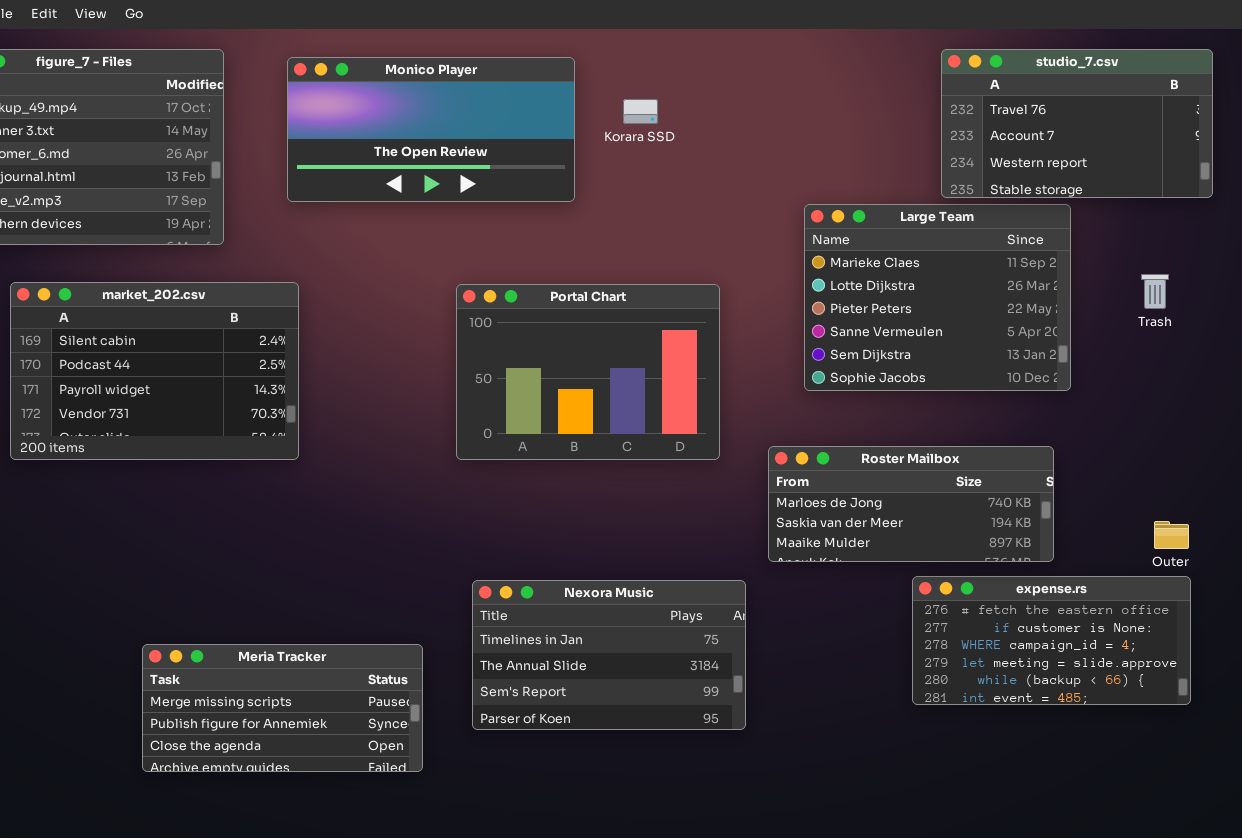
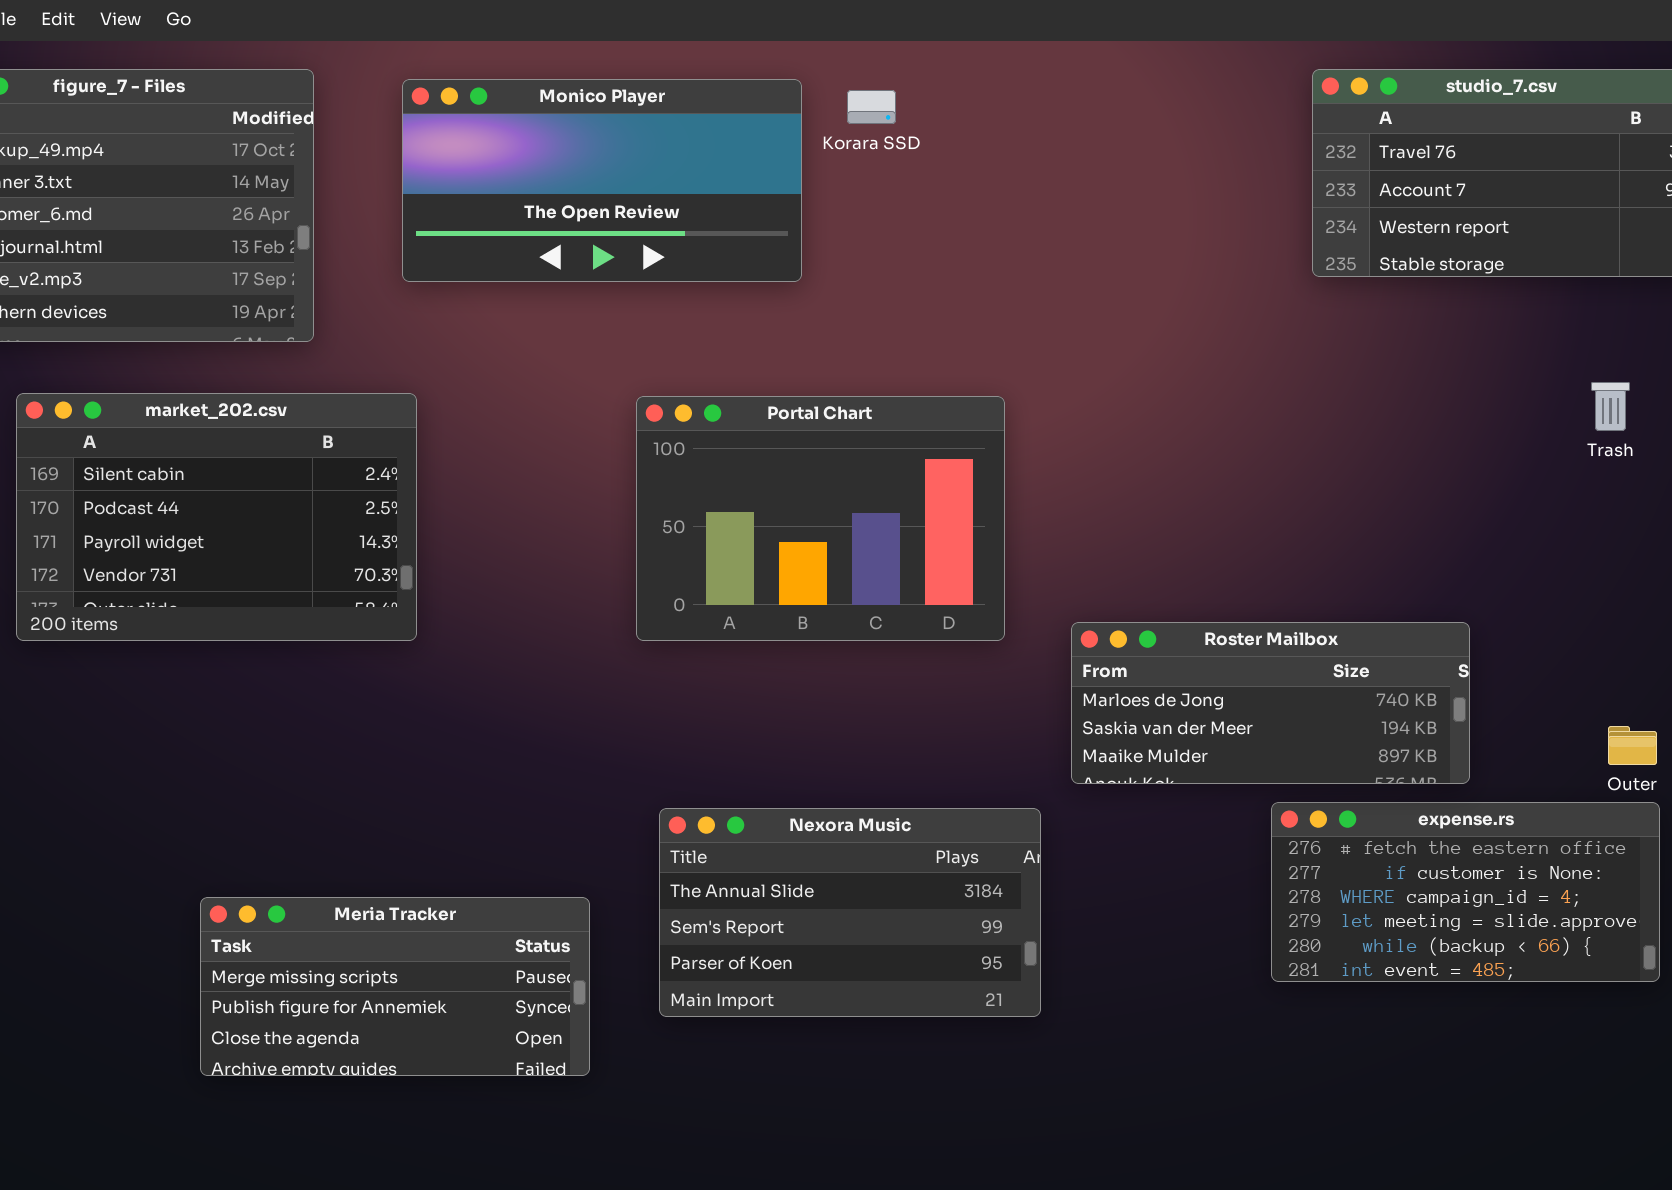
Korara SSD: [623,99,658,124] -> [847,90,896,124], moved
Large Team: [804,204,1071,391] -> none, closed
Nexora Music: [472,580,746,730] -> [659,808,1041,1017], scrolled down 1 row

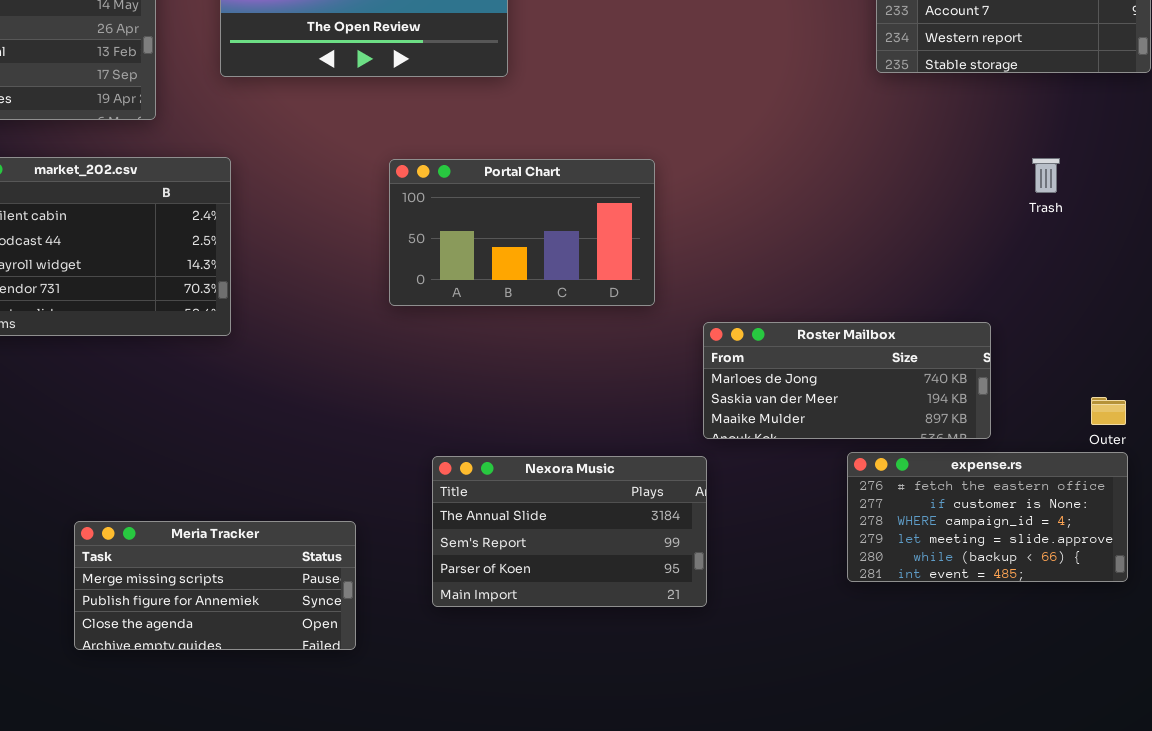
Trash: [1591,382,1630,431] -> [1032,158,1060,193], moved
Portal Chart: [636,396,1005,641] -> [389,159,655,306], resized
Nexora Music: [659,808,1041,1017] -> [432,456,707,607], moved

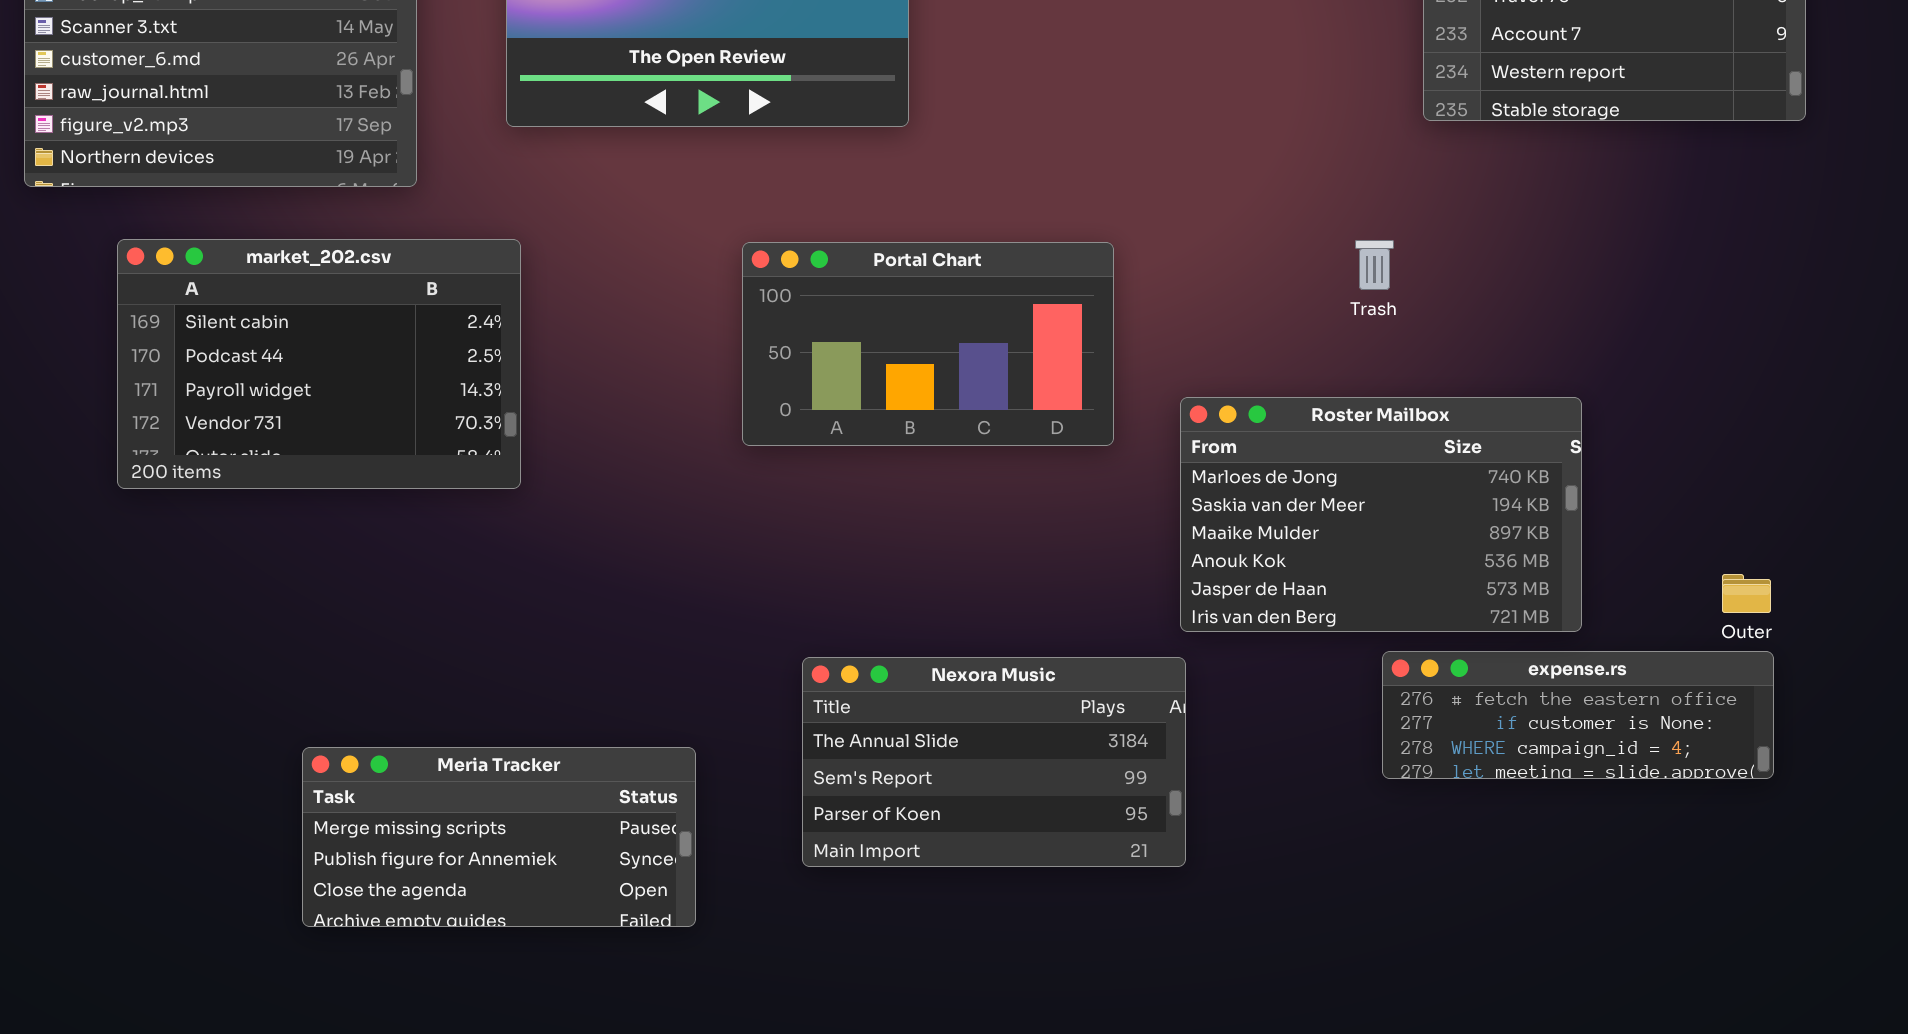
Trash: [1032,158,1060,193] -> [1355,240,1394,290], moved
Roster Mailbox: [703,322,991,439] -> [1180,397,1582,632], resized
expense.rs: [847,452,1128,582] -> [1382,651,1774,779], resized

